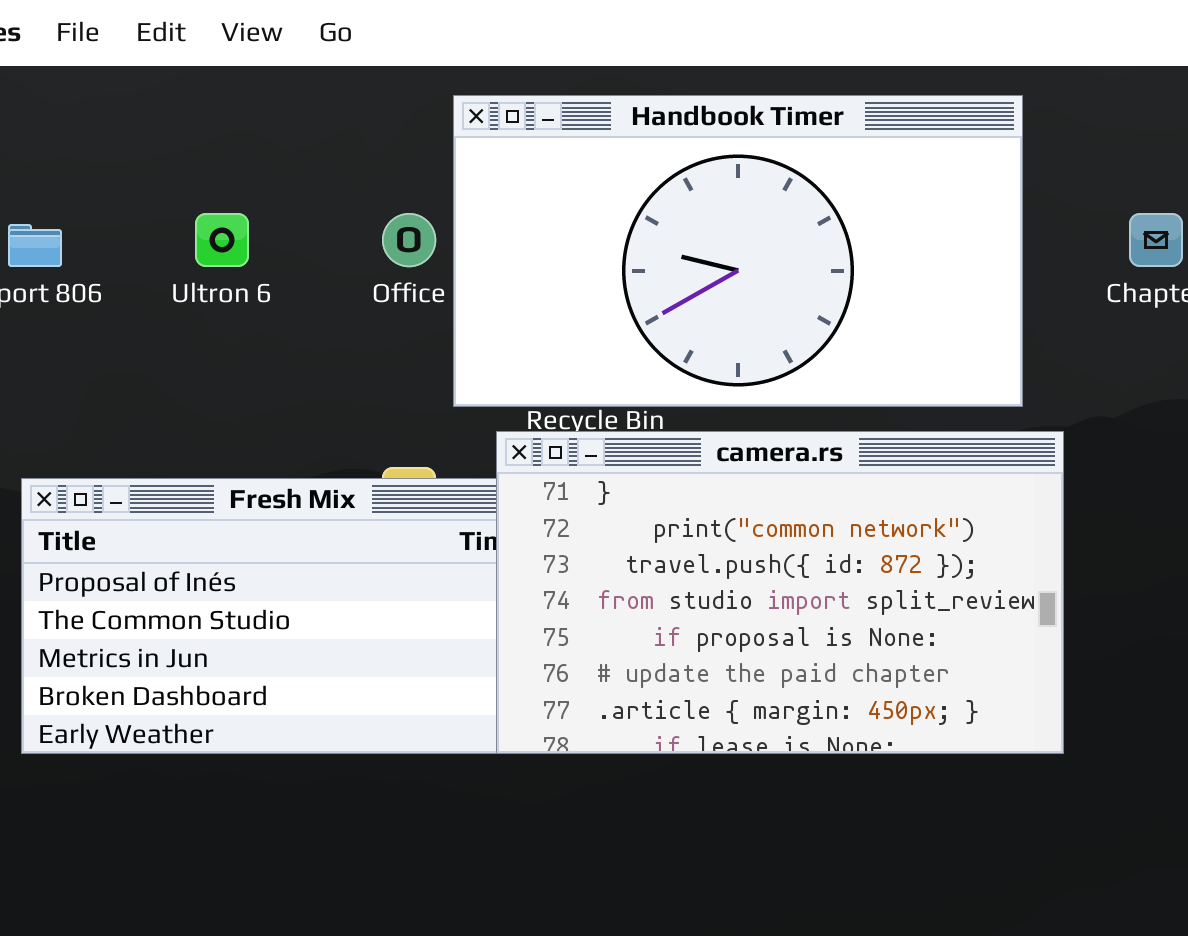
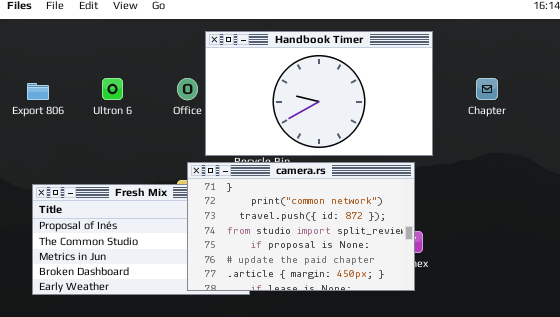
camera.rs: [496,431,1064,754] -> [187,162,415,291], moved

